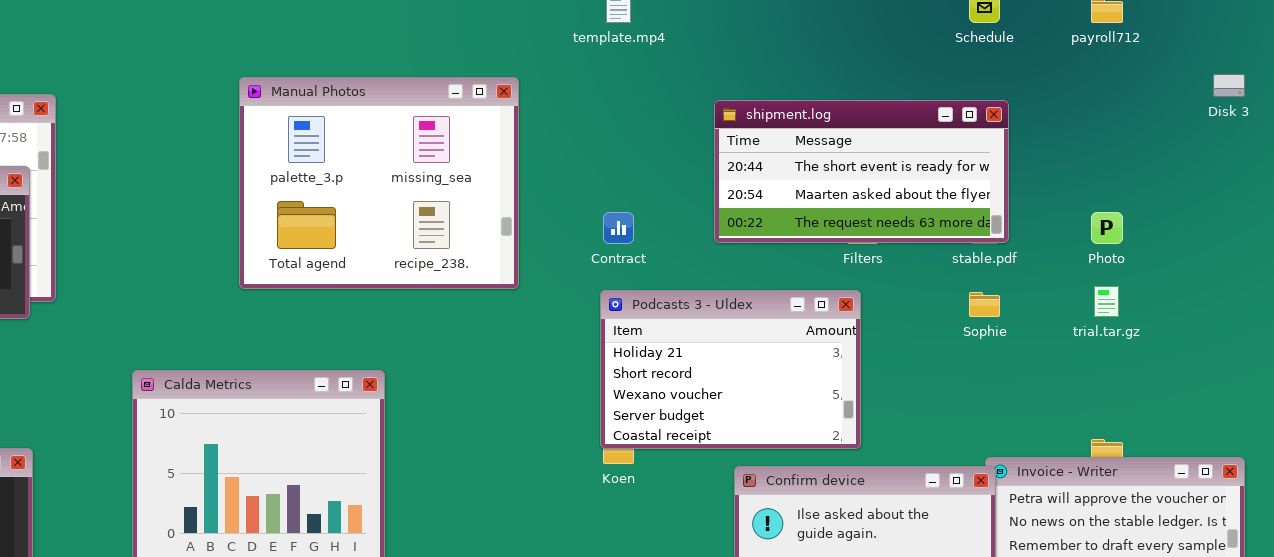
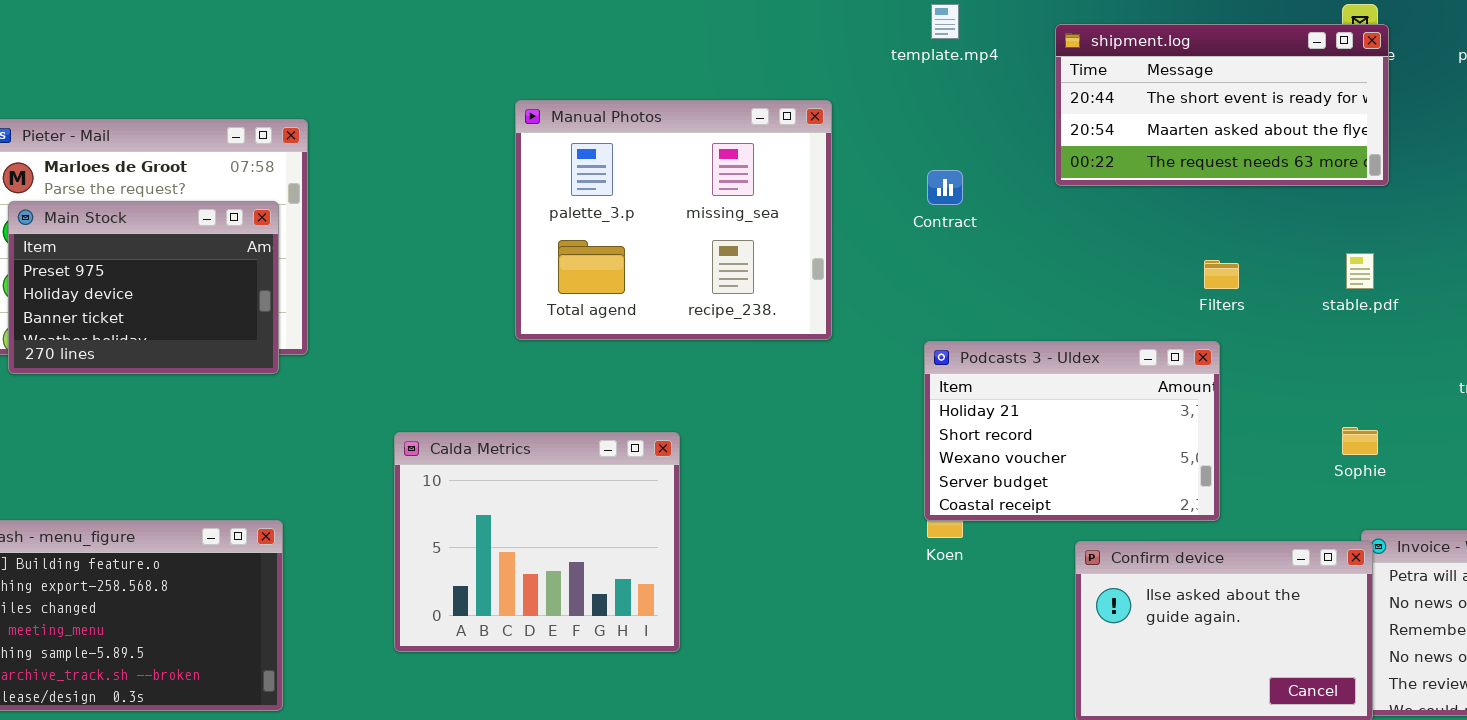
shipment.log: [714,100,1009,243] -> [1055,24,1389,186], moved
Contract: [603,212,634,244] -> [927,170,963,205], moved
Sophie: [969,292,1000,317] -> [1342,427,1378,455], moved

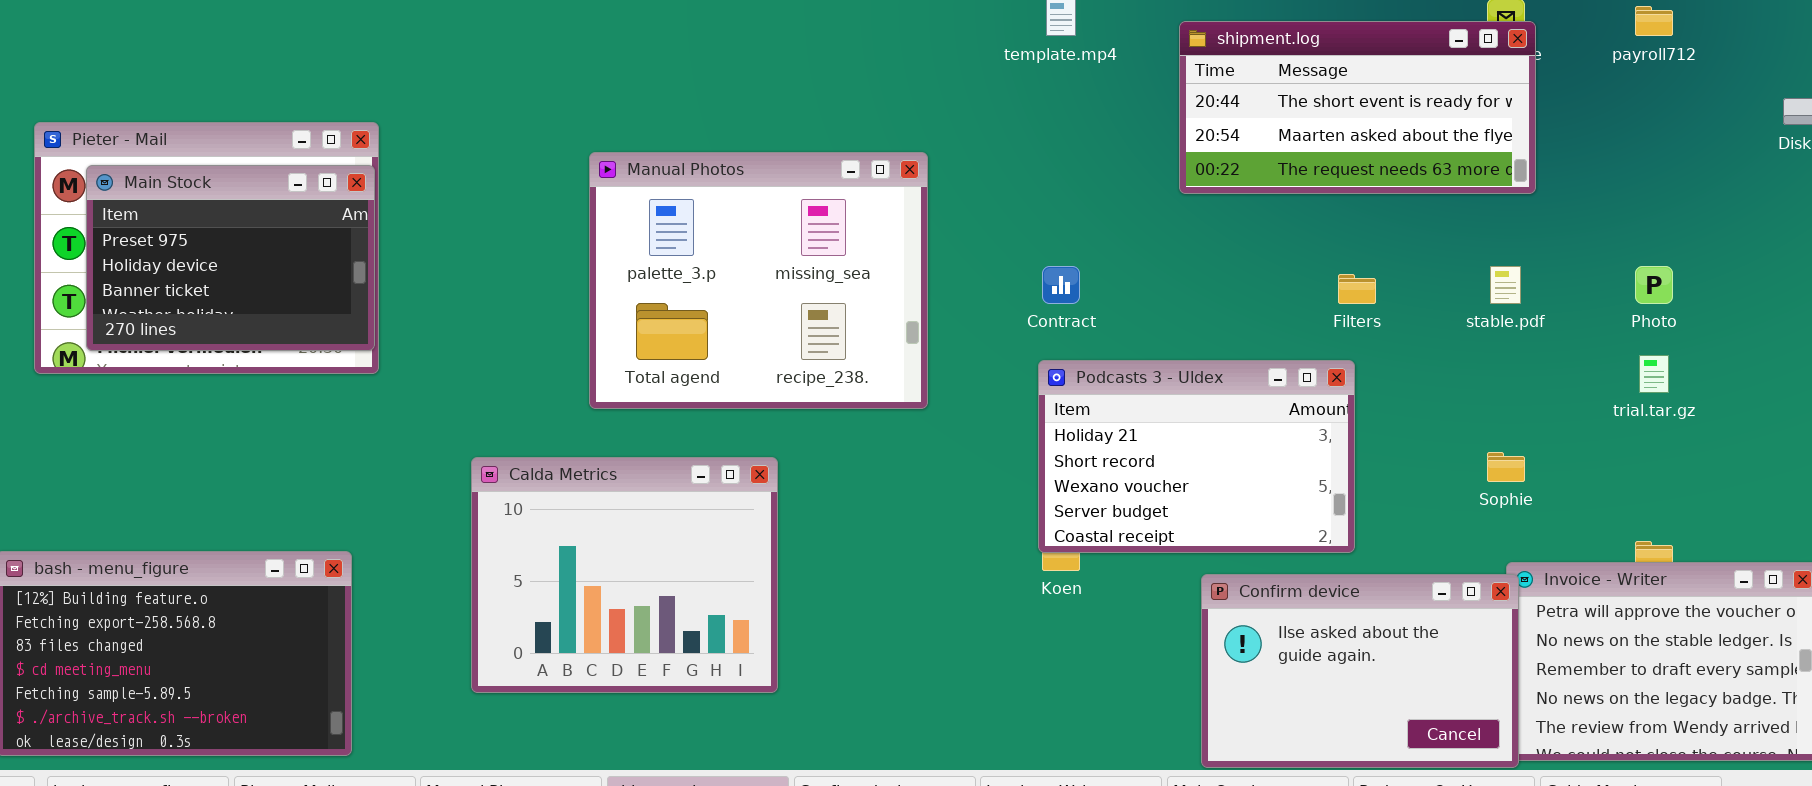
Manual Photos: [515,100,832,340] -> [589,152,928,409], moved
Contract: [927,170,963,205] -> [1042,266,1080,304], moved
Main Stock: [8,201,279,374] -> [86,165,375,351], moved

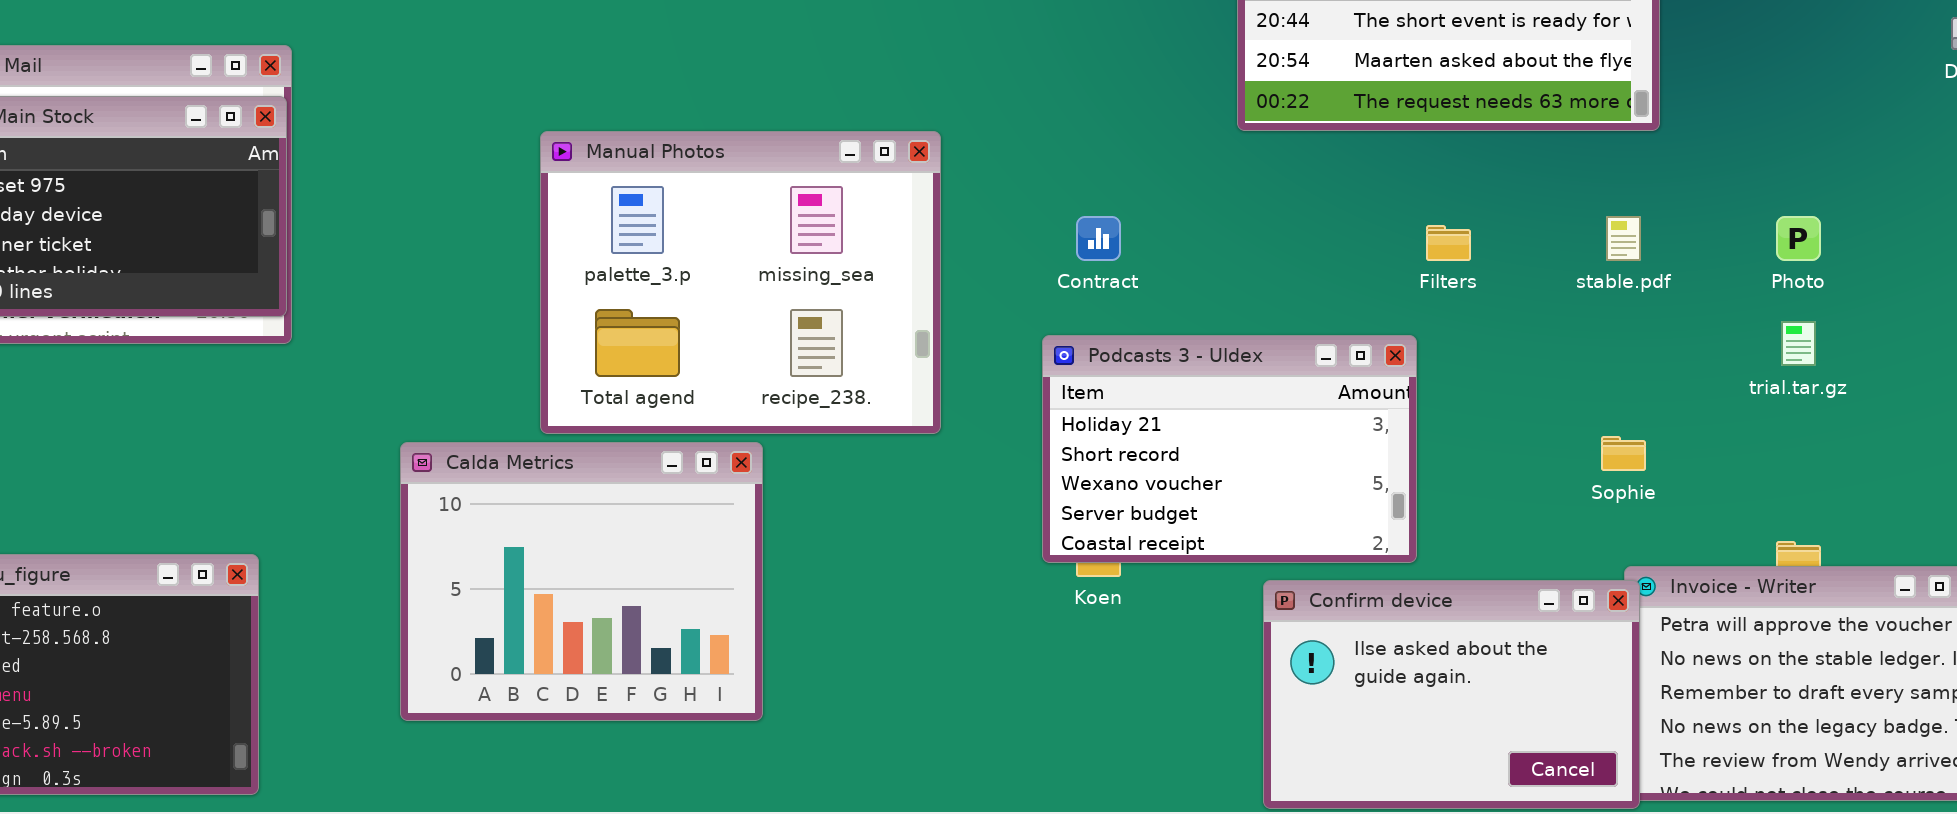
Manual Photos: [589,152,928,409] -> [540,131,941,434], moved
Podcasts 3 - Uldex: [1038,360,1355,553] -> [1042,335,1417,563], moved

